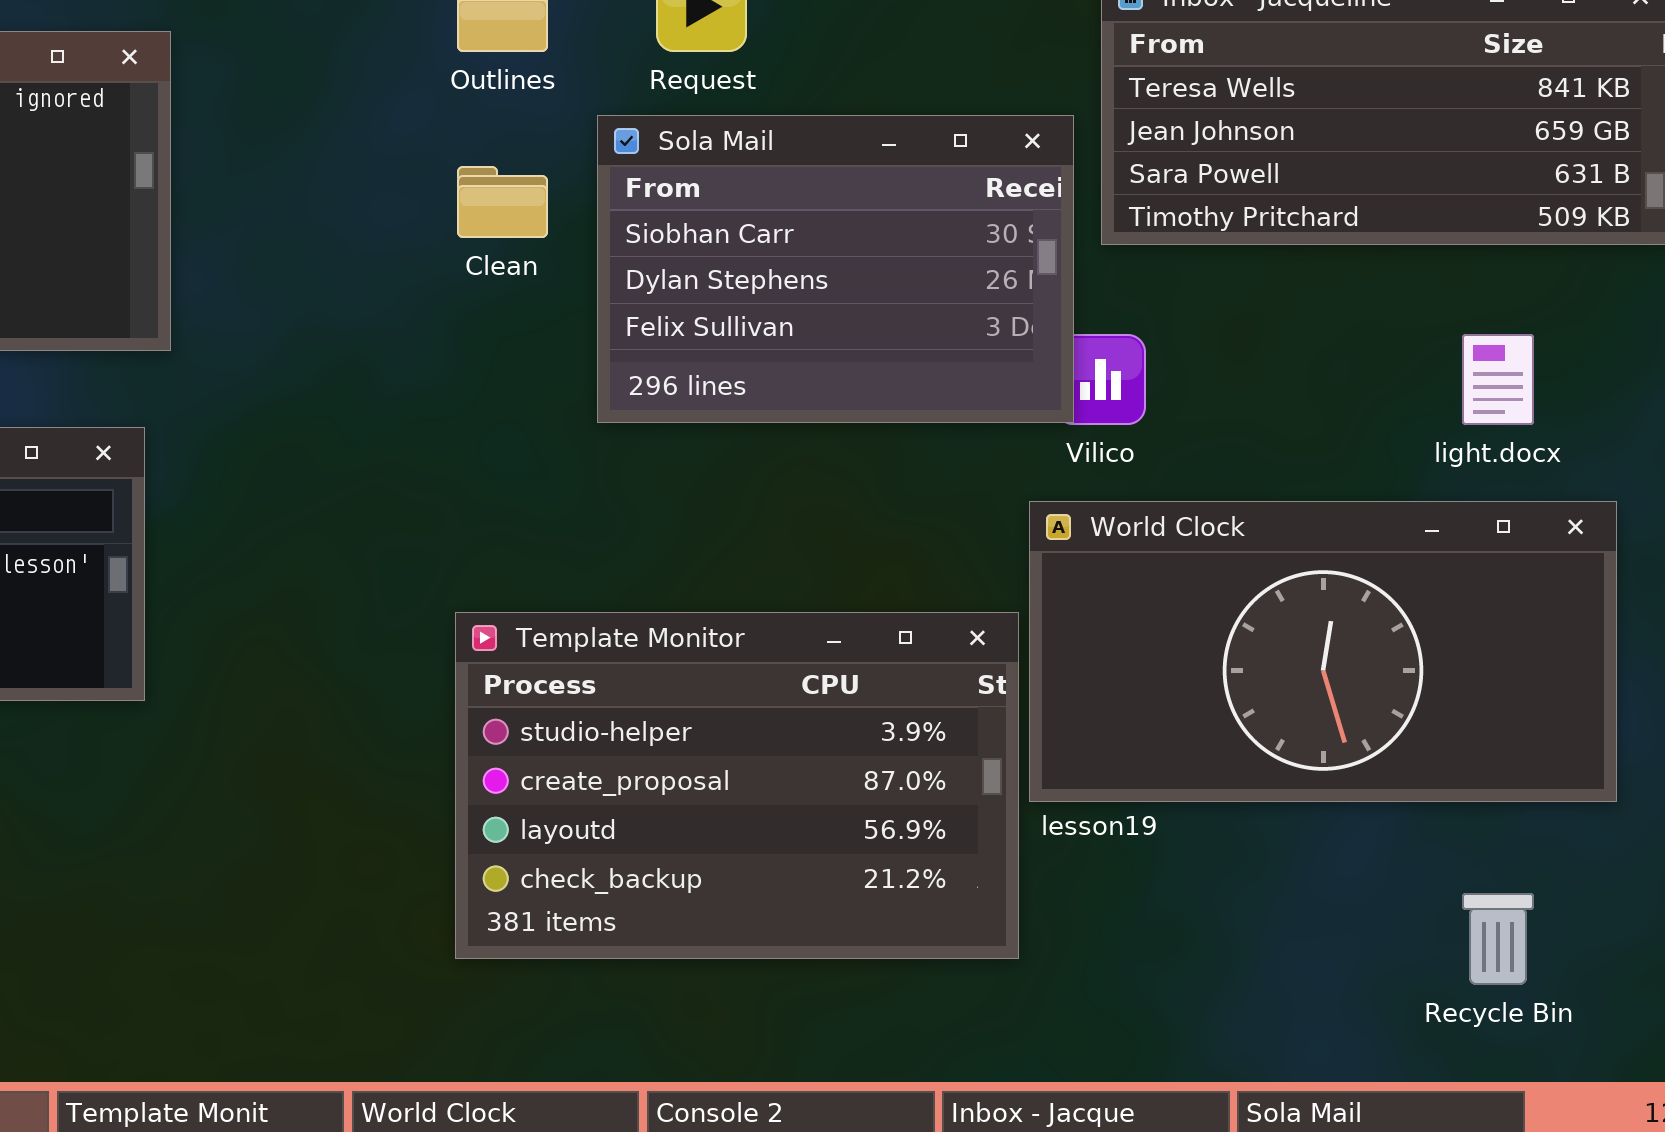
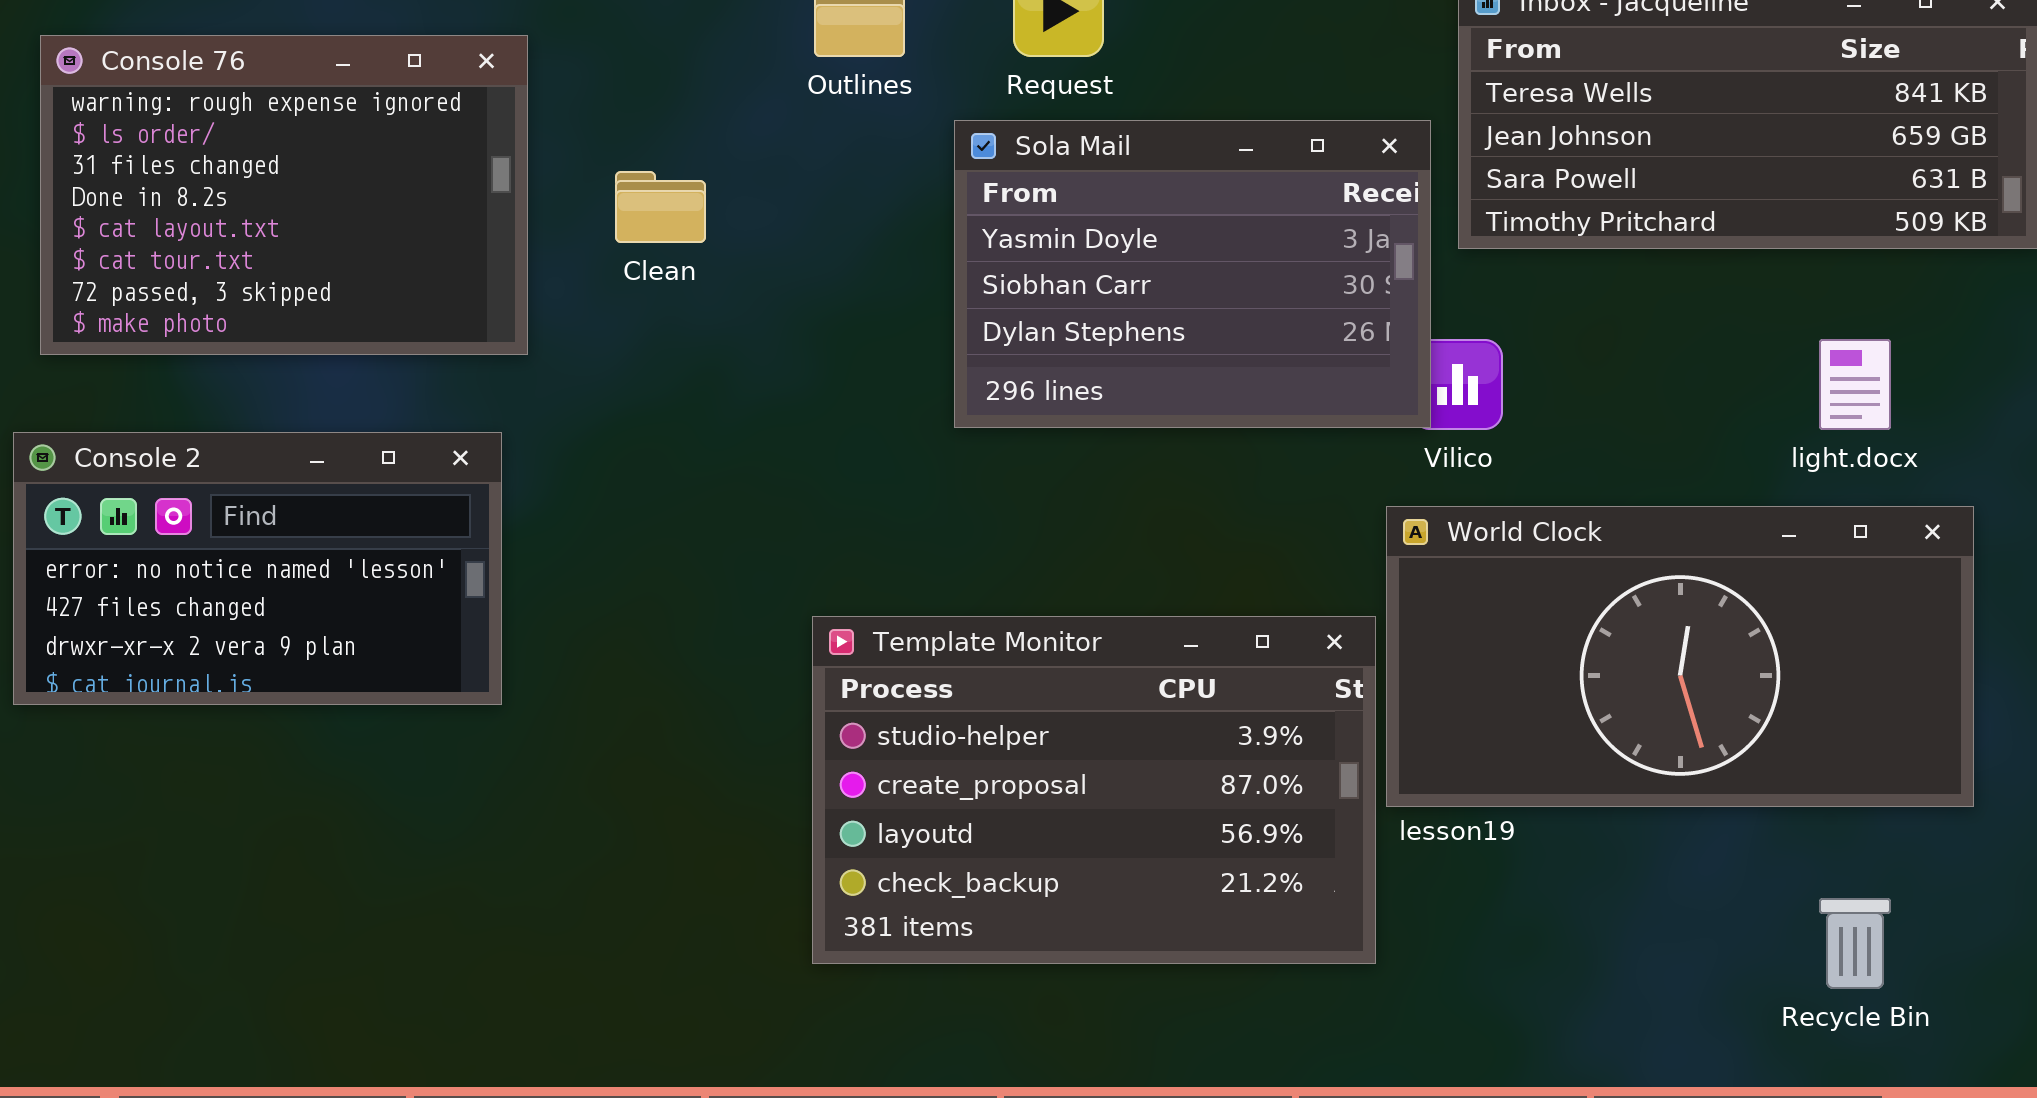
Sola Mail: [597,115,1074,423] -> [954,120,1431,428], scrolled up 1 row
Clean: [457,166,548,238] -> [615,171,706,243], moved

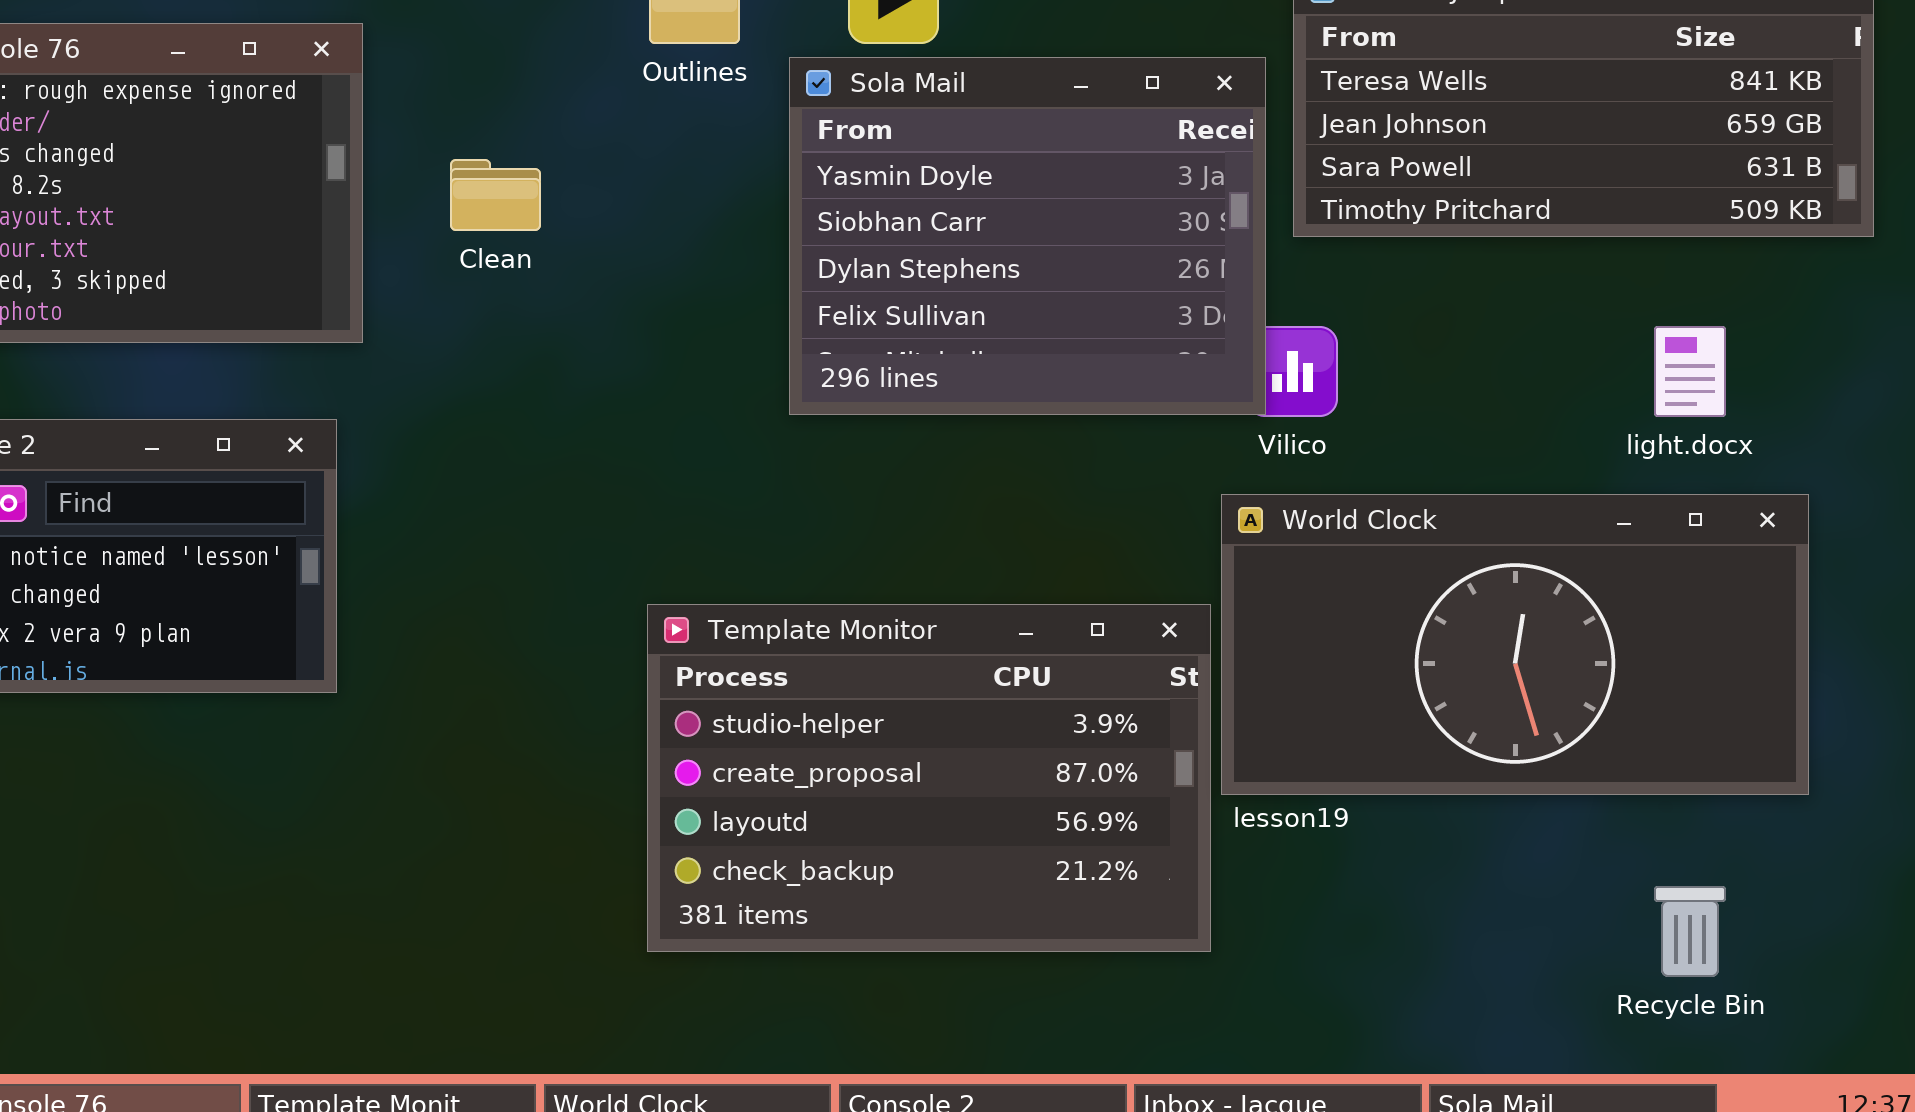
Sola Mail: [954,120,1431,428] -> [789,57,1266,415], resized

